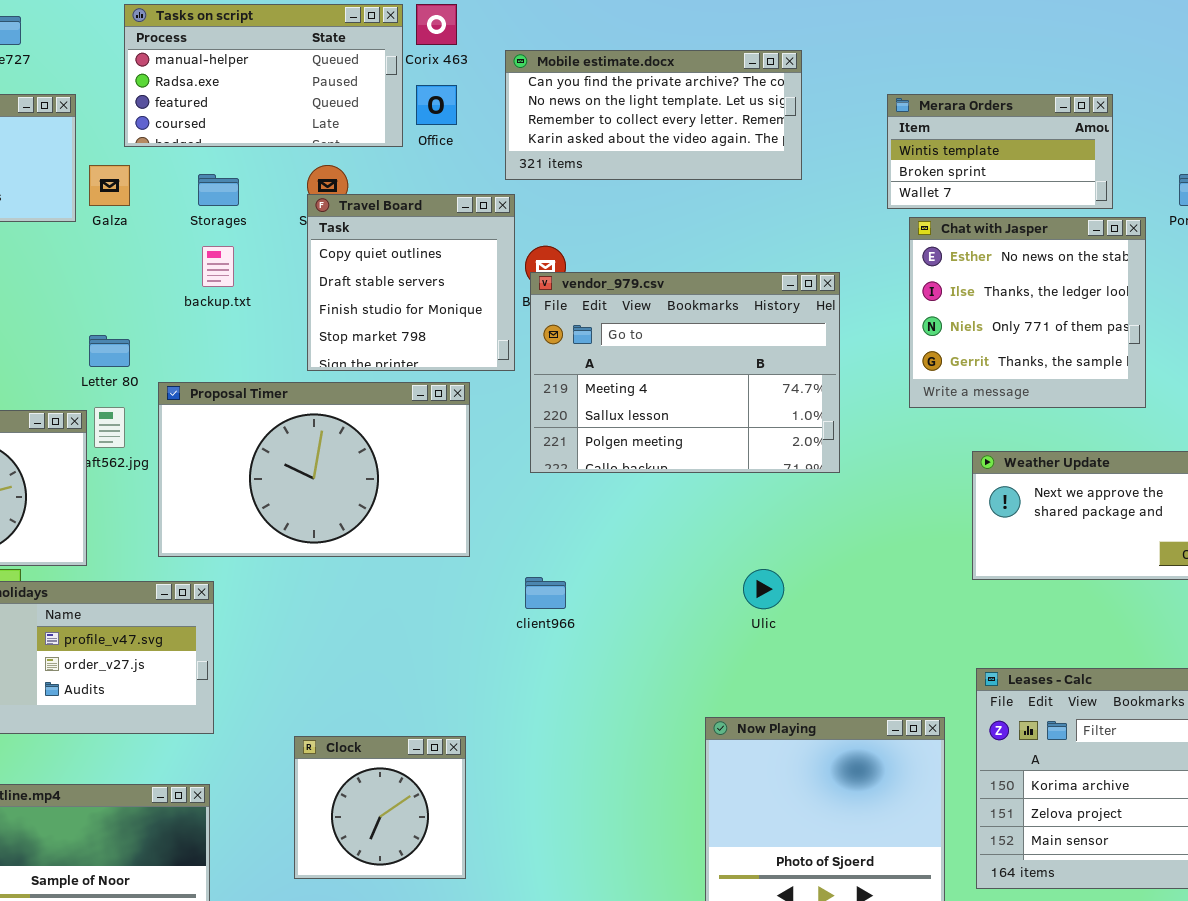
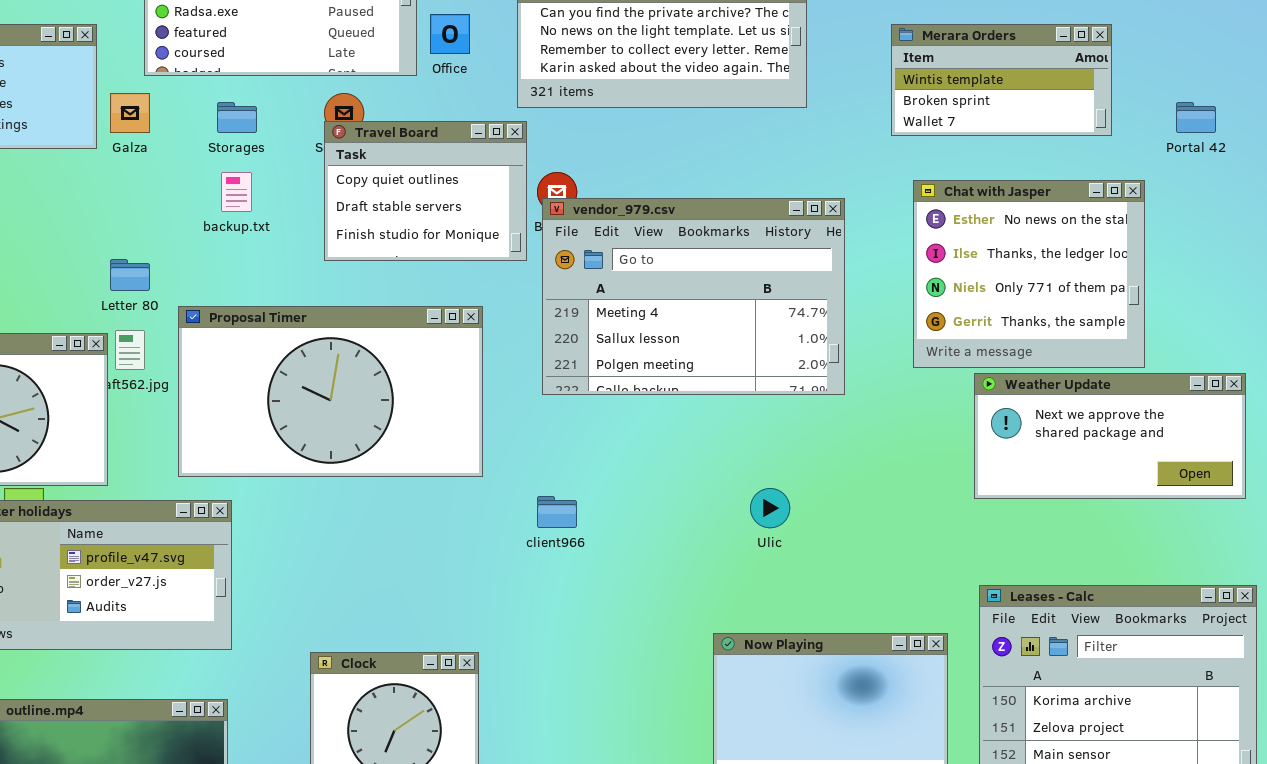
Travel Board: [307,194,515,371] -> [324,121,527,261], resized
Chat with Jasper: [909,217,1146,408] -> [913,180,1145,368], moved

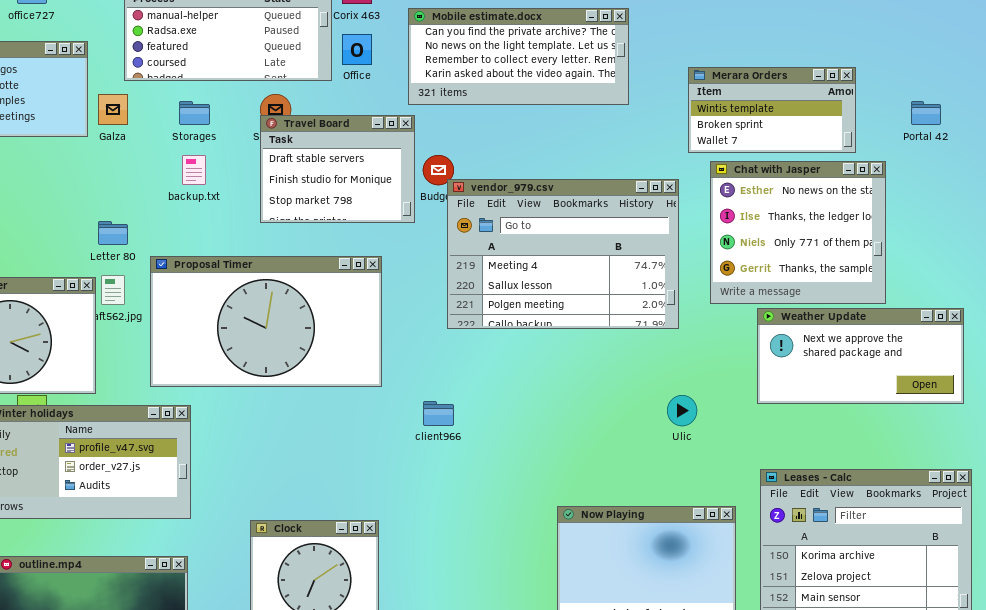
Merara Orders: [891,24,1112,136] -> [688,67,856,153], moved
Travel Board: [324,121,527,261] -> [260,115,415,223], scrolled down 1 row
vendor_979.csv: [542,198,845,395] -> [447,179,679,329], moved
Ulic: [750,488,790,528] -> [667,395,697,426], moved

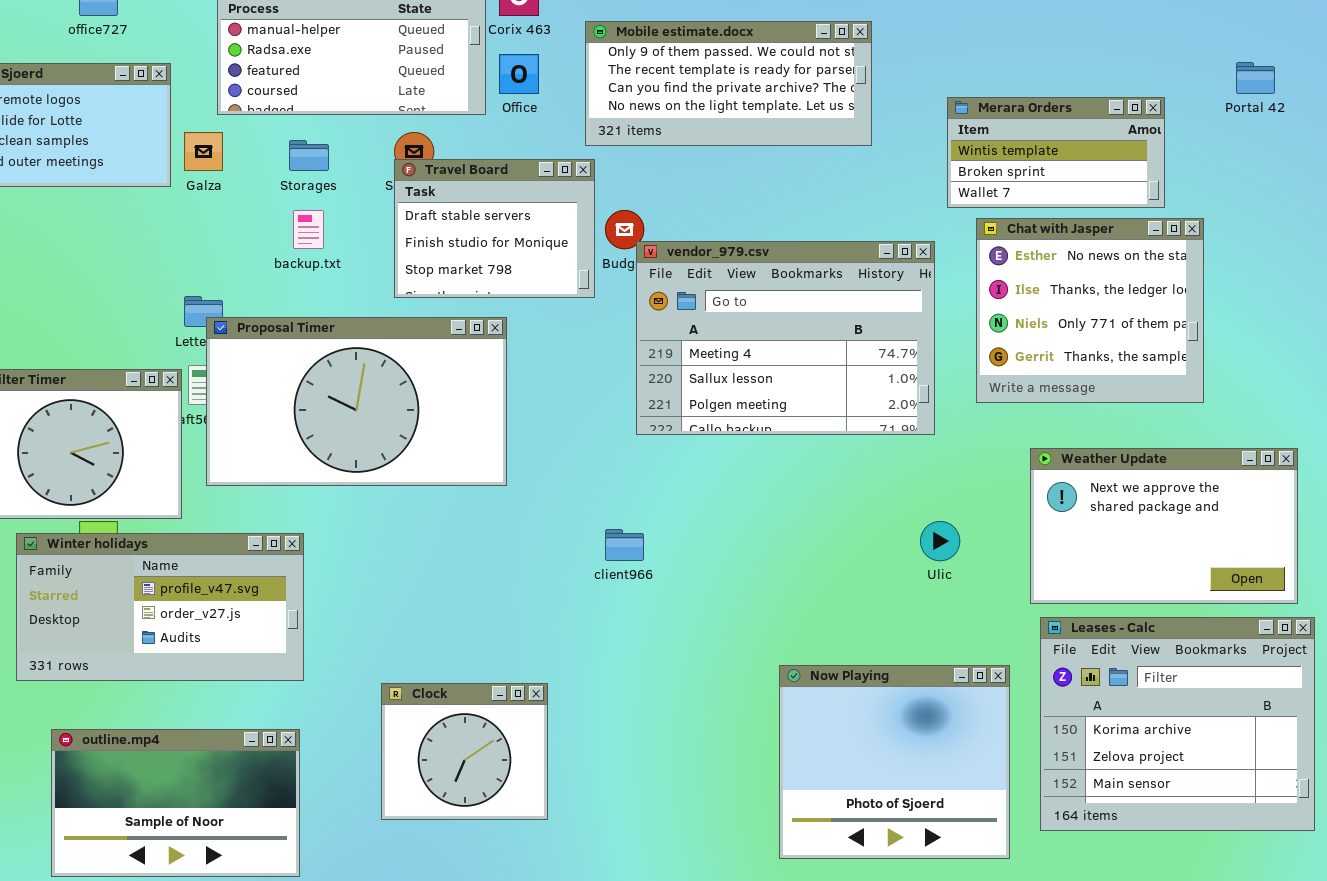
Mobile estimate.docx: [408,8,629,105] -> [585,21,872,146], scrolled up 2 rows
Portal 42: [911,101,941,125] -> [1236,62,1275,94], moved
Proposal Timer: [150,256,382,387] -> [206,317,507,486], moved
Weather Update: [757,308,964,404] -> [1030,448,1298,604], moved, resized

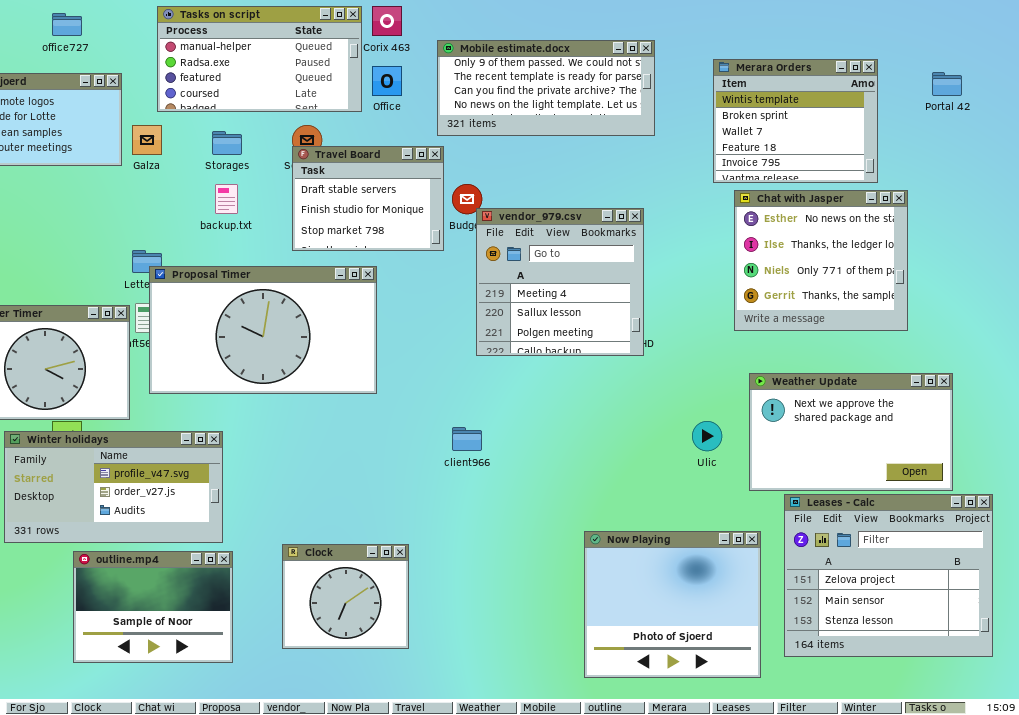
Merara Orders: [947,97,1165,208] -> [713,59,878,183], resized
vendor_979.csv: [636,241,935,435] -> [476,208,644,356], resized
Weather Update: [1030,448,1298,604] -> [749,373,953,491], moved
Leases - Calc: [1040,617,1315,831] -> [784,494,993,657], scrolled down 1 row
outline.mp4: [51,729,300,877] -> [73,551,233,663], moved, resized

